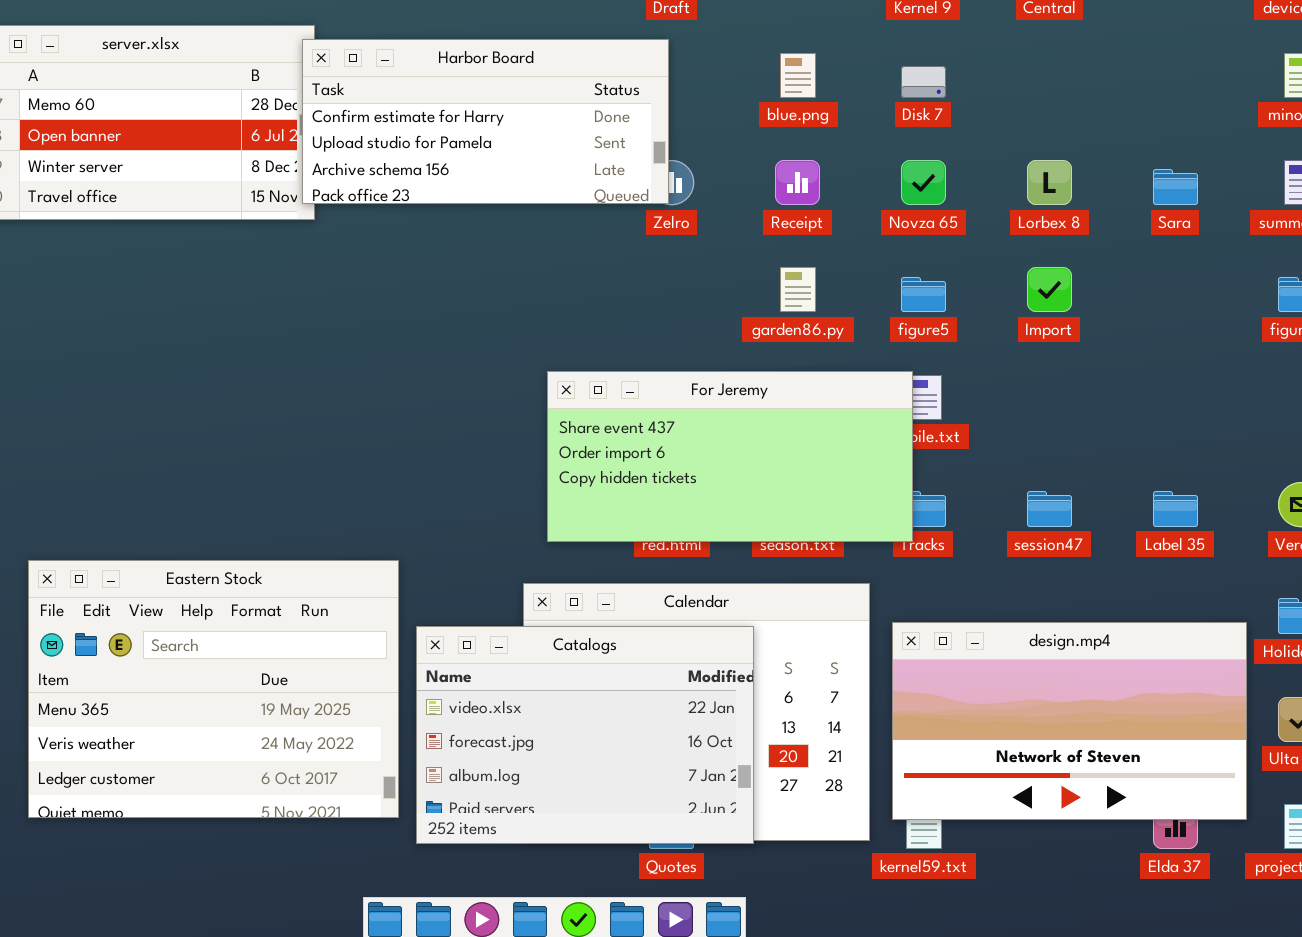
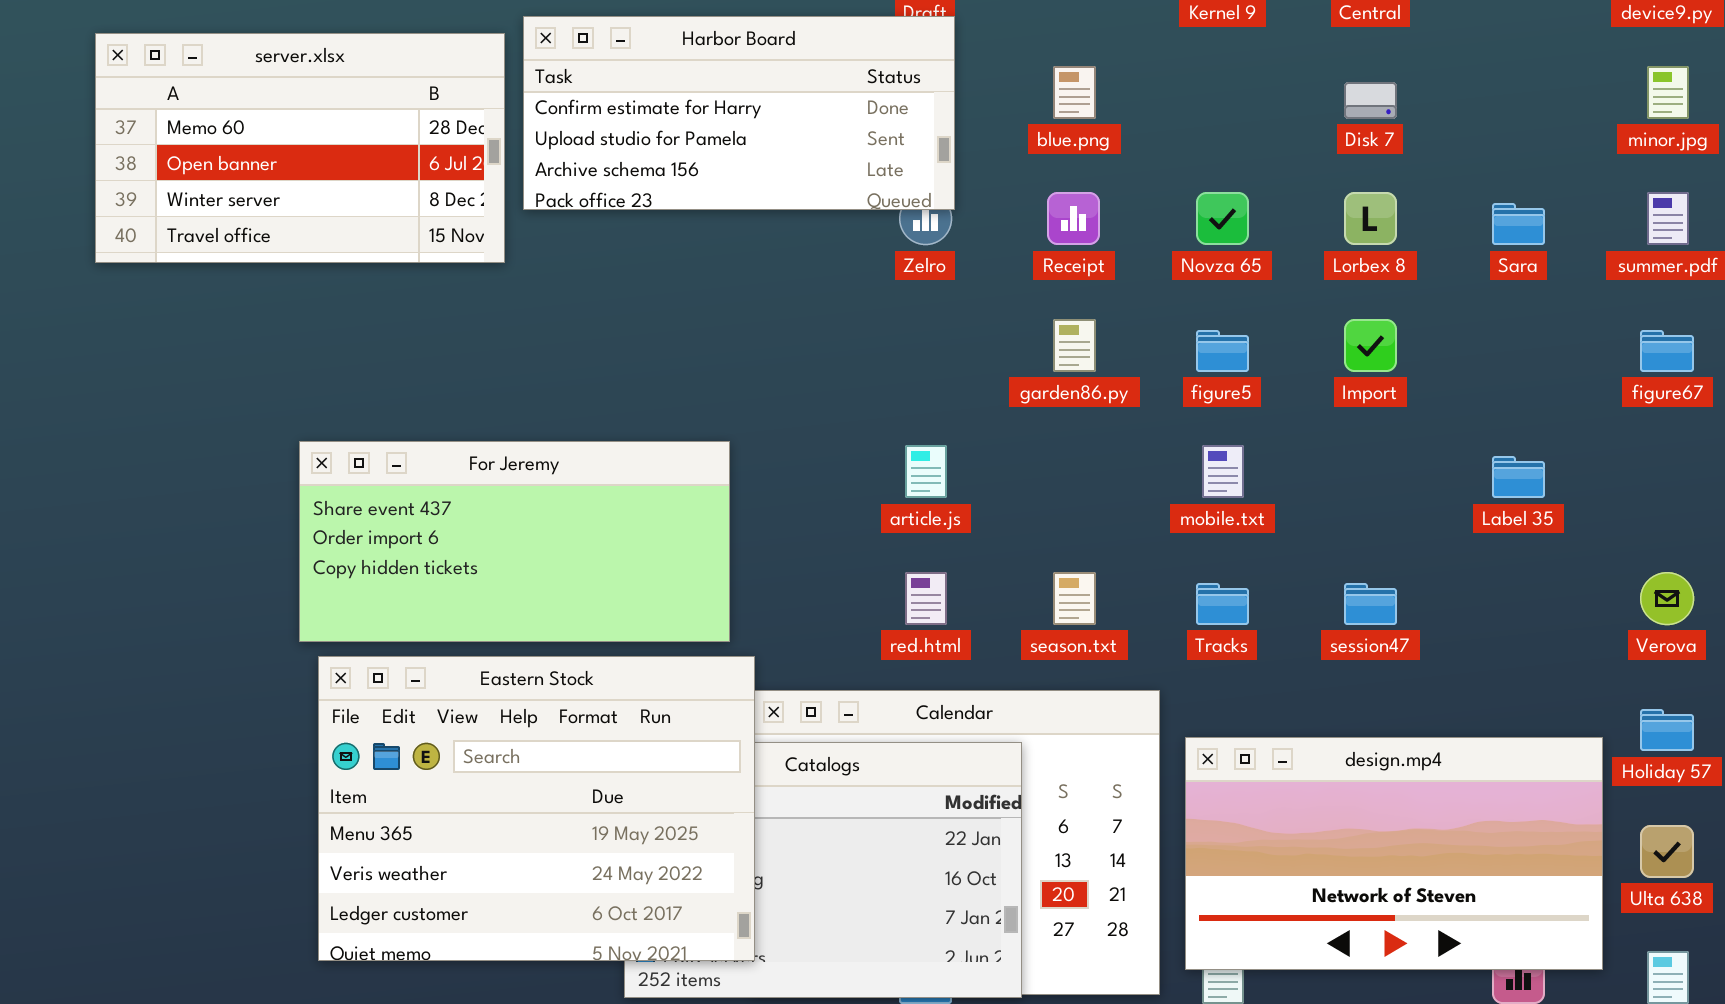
Harbor Board: [302,39,669,204] -> [523,16,955,210], moved
Disk 7: [901,66,946,98] -> [1344,82,1397,119], moved
For Jeremy: [547,371,913,542] -> [299,441,730,642], moved
Label 35: [1153,491,1198,527] -> [1492,456,1545,498], moved
Eastern Stock: [28,560,399,818] -> [318,656,755,961], moved

